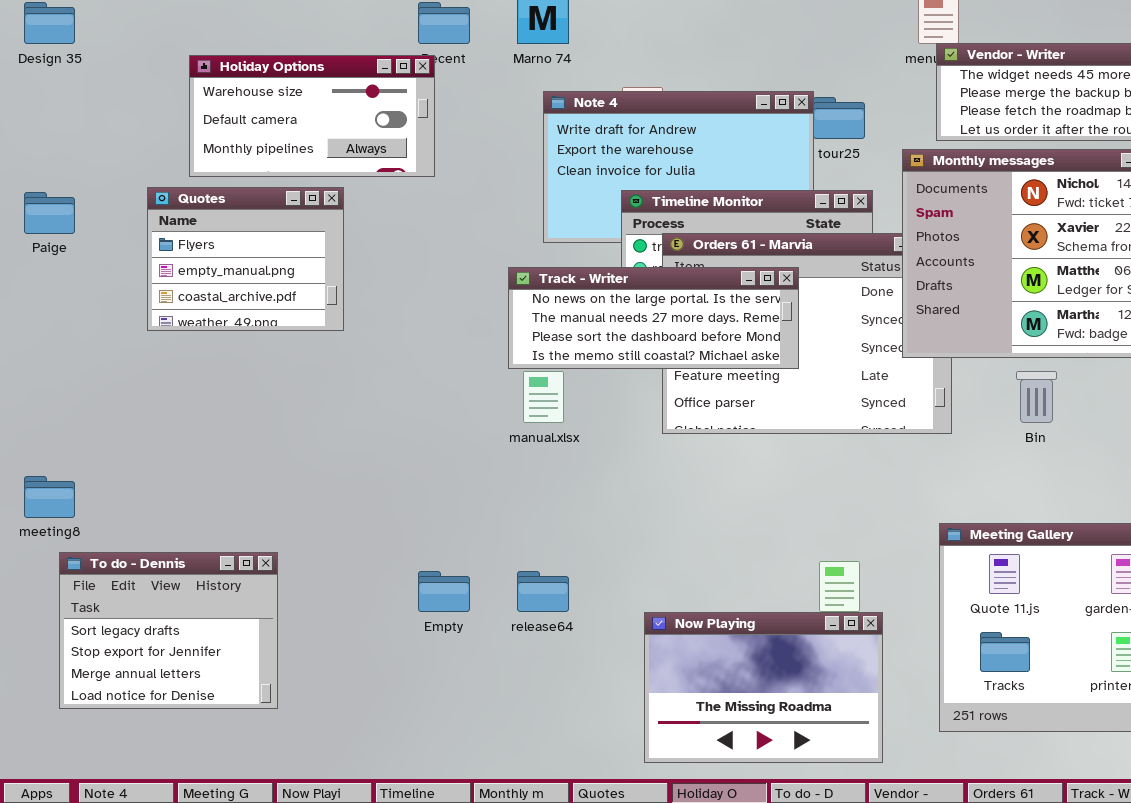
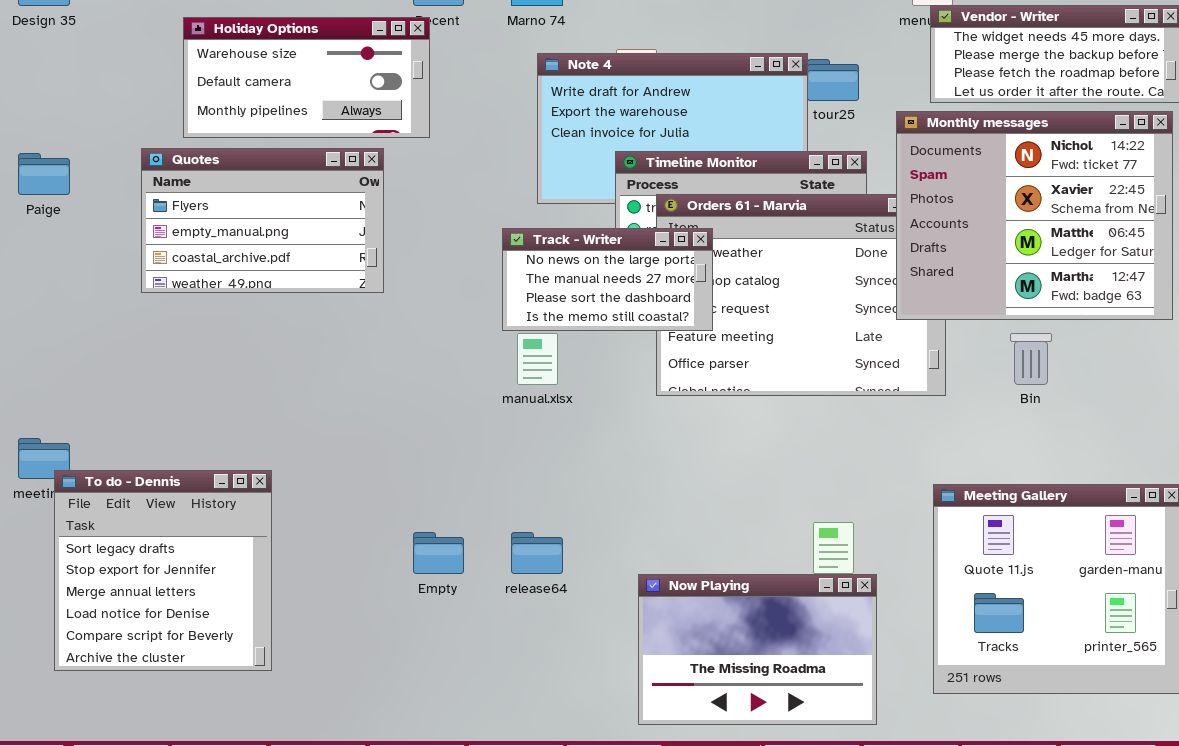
Quotes: [147,187,344,331] -> [141,148,384,293], resized
Track - Writer: [508,267,799,369] -> [502,228,713,331], resized
To do - Dennis: [59,552,278,709] -> [54,470,272,671], resized

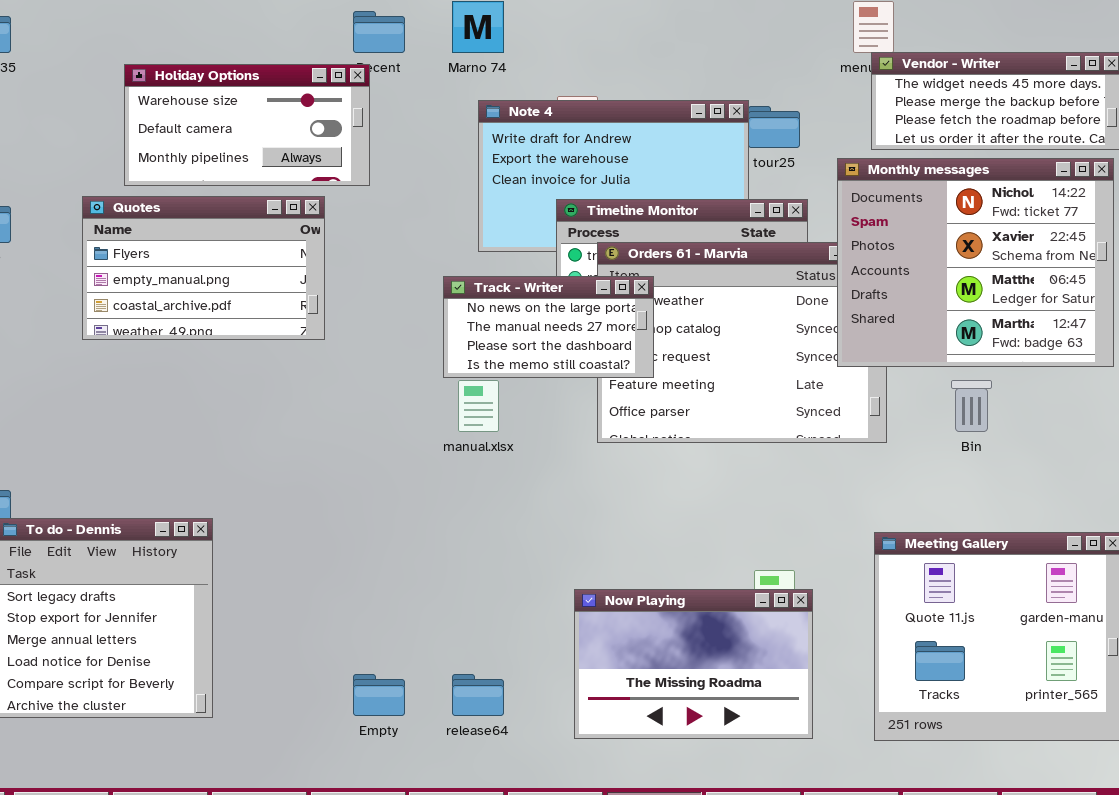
Empty: [413,532,464,574] -> [353,674,405,716], moved
release64: [511,532,563,574] -> [452,674,504,716], moved
Now Playing: [638,574,877,725] -> [574,589,813,739], moved

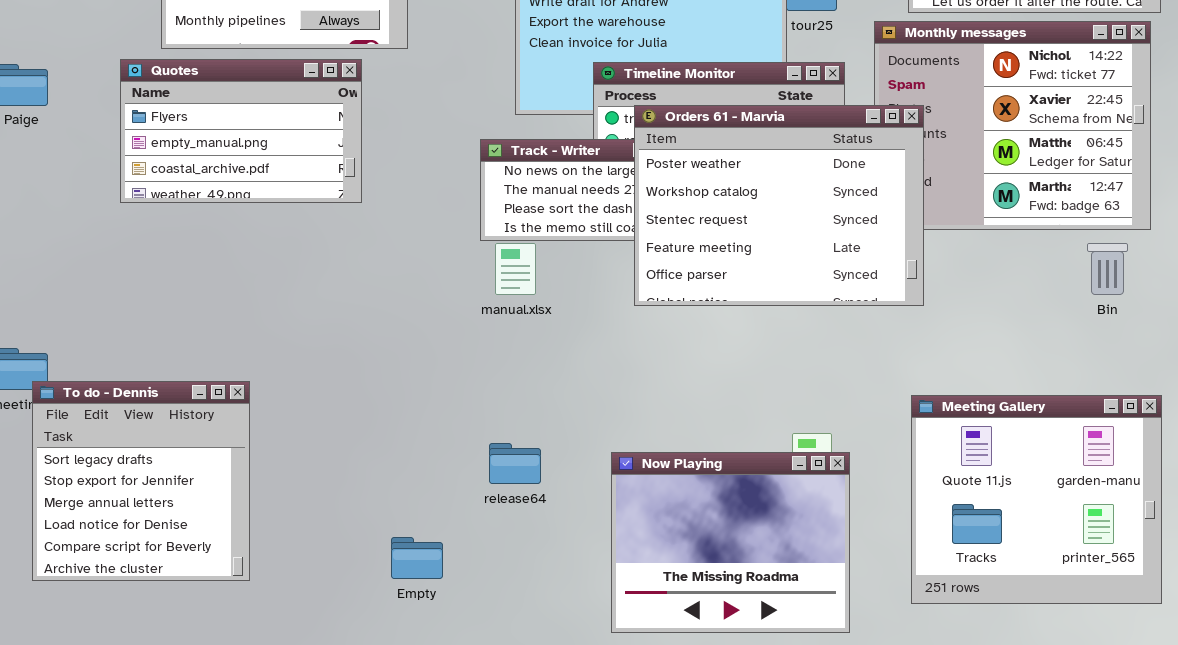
Orders 61 - Marvia: [597,242,887,443] -> [634,105,924,306], raised
Bin: [951,380,992,432] -> [1087,243,1128,295], moved
Now Playing: [574,589,813,739] -> [611,452,850,633], resized
release64: [452,674,504,716] -> [489,443,541,484], moved

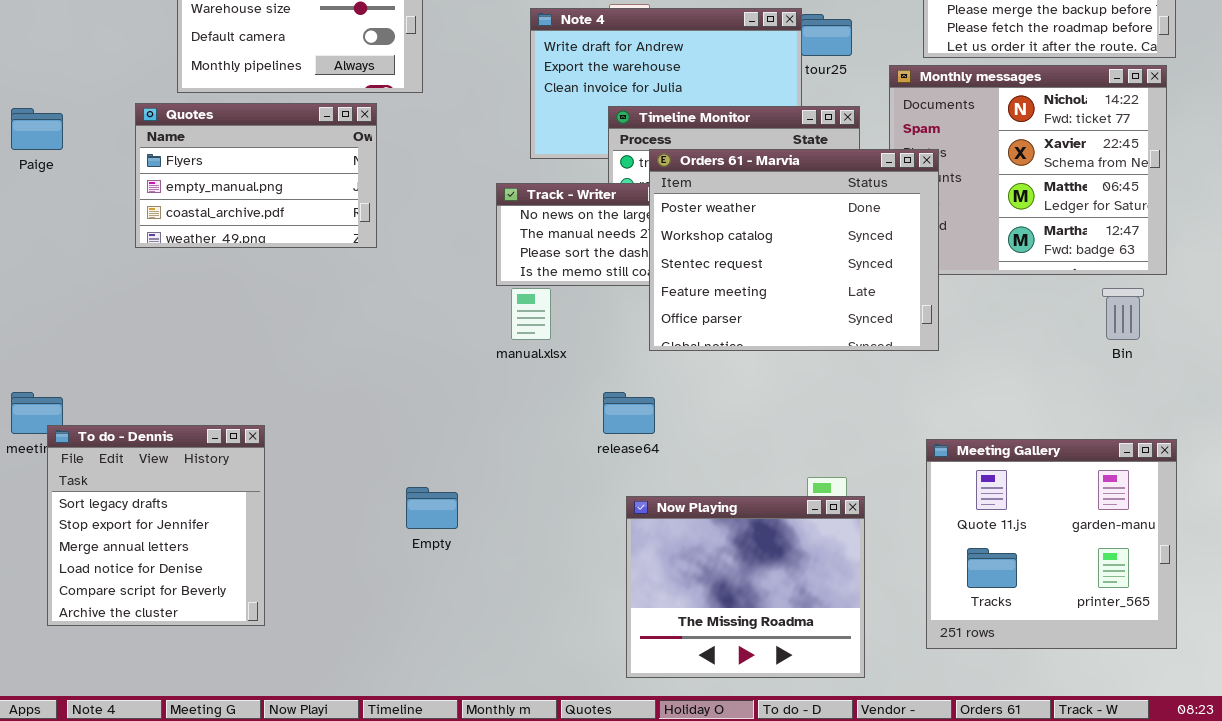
release64: [489,443,541,484] -> [603,392,655,434], moved
Empty: [391,537,443,579] -> [406,487,458,529], moved

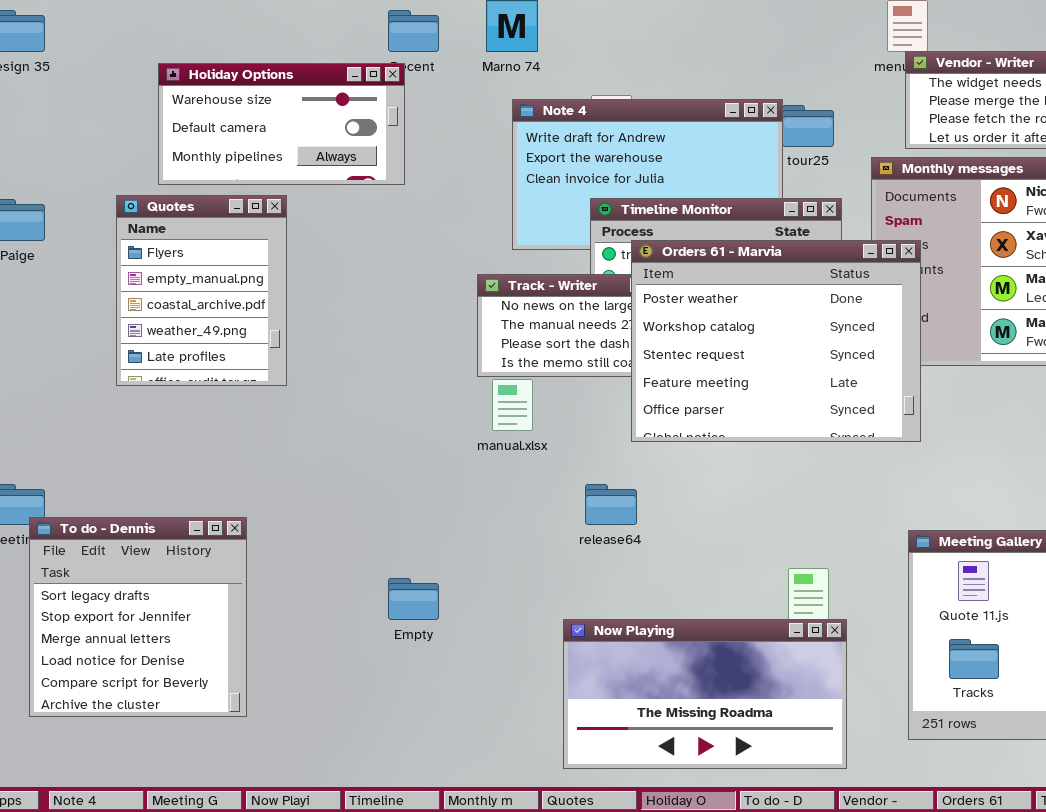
Quotes: [135,103,377,248] -> [116,195,287,386], resized
Now Playing: [626,496,865,678] -> [563,619,847,769], resized

